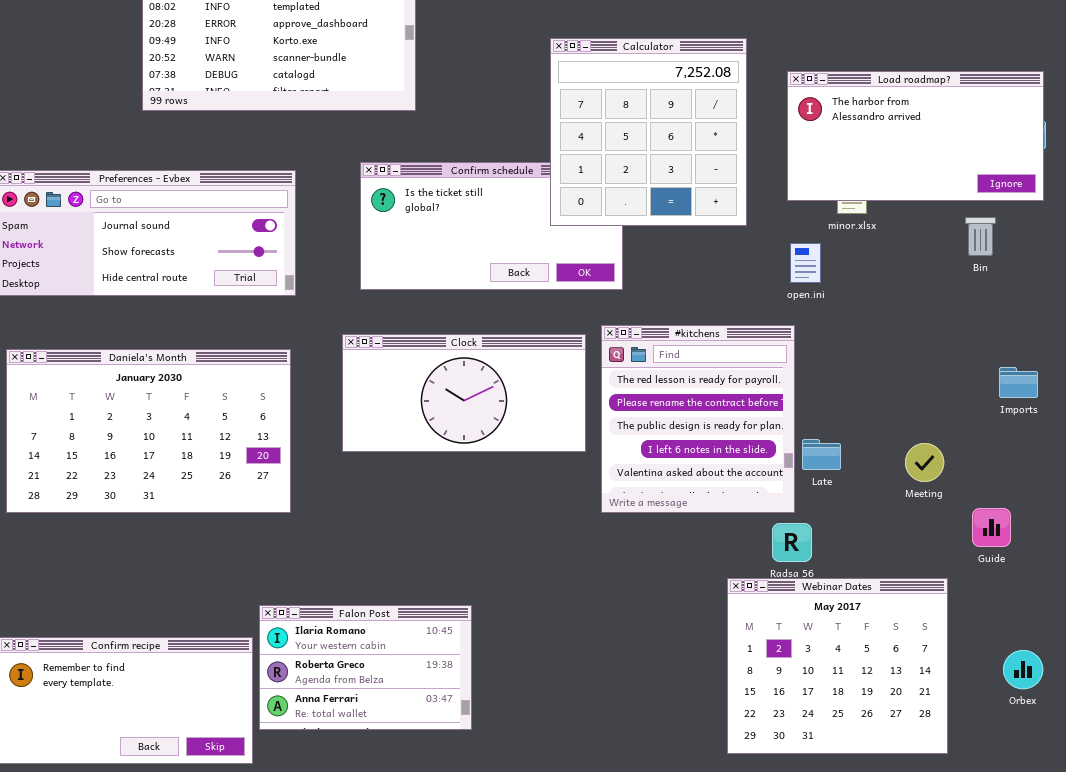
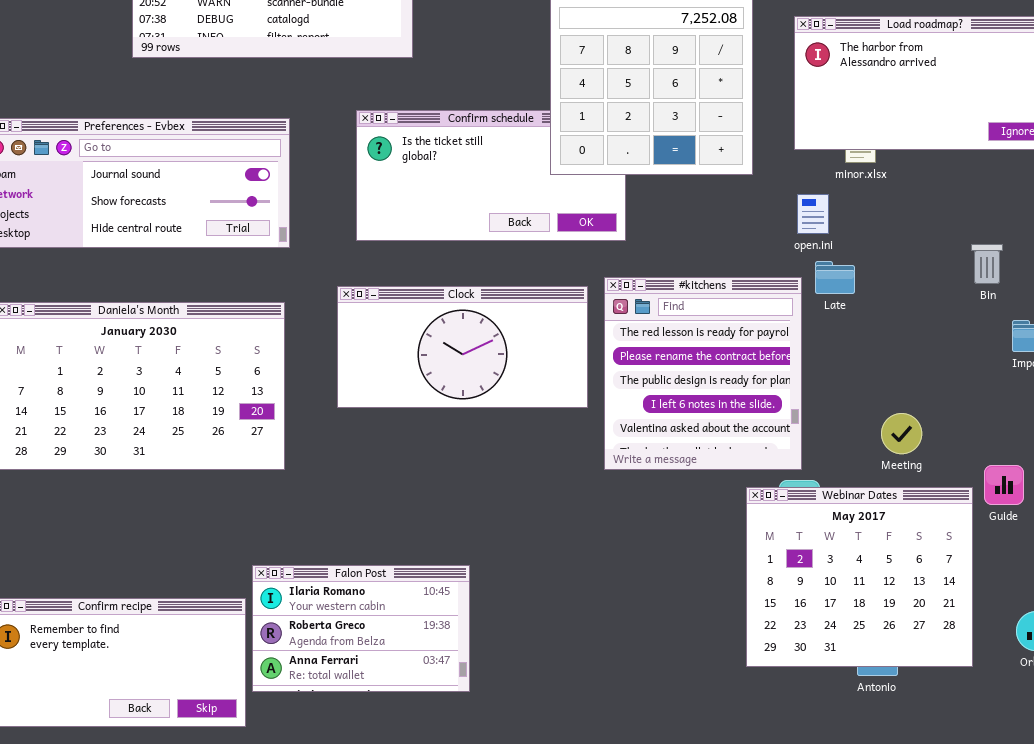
Bin: [965,217,996,256] -> [971,244,1003,284], moved
Late: [802,439,841,470] -> [815,261,855,294], moved
Meeting: [905,443,944,482] -> [881,413,922,454], moved
Webinar Dates: [727,578,948,754] -> [746,487,973,667], moved

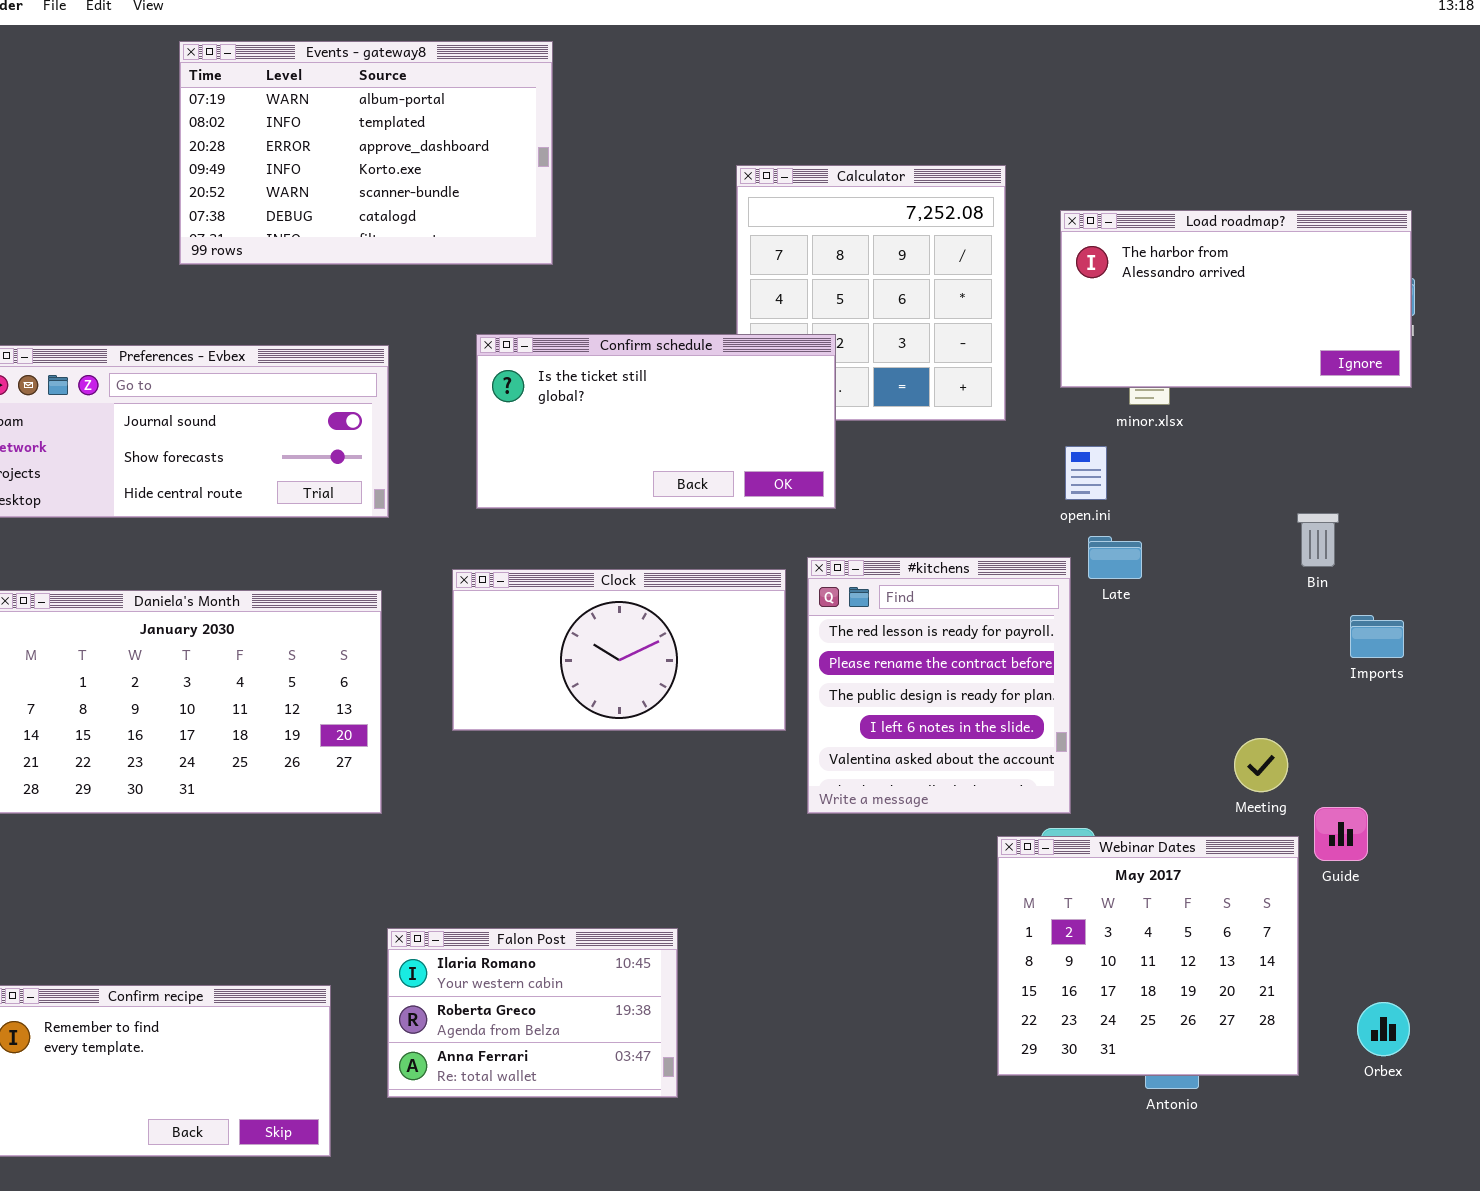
Confirm schedule: [356,110,626,241] -> [476,334,836,509], raised
Meeting: [881,413,922,454] -> [1234,738,1288,792], moved
Falon Post: [252,565,470,692] -> [387,928,678,1098], moved

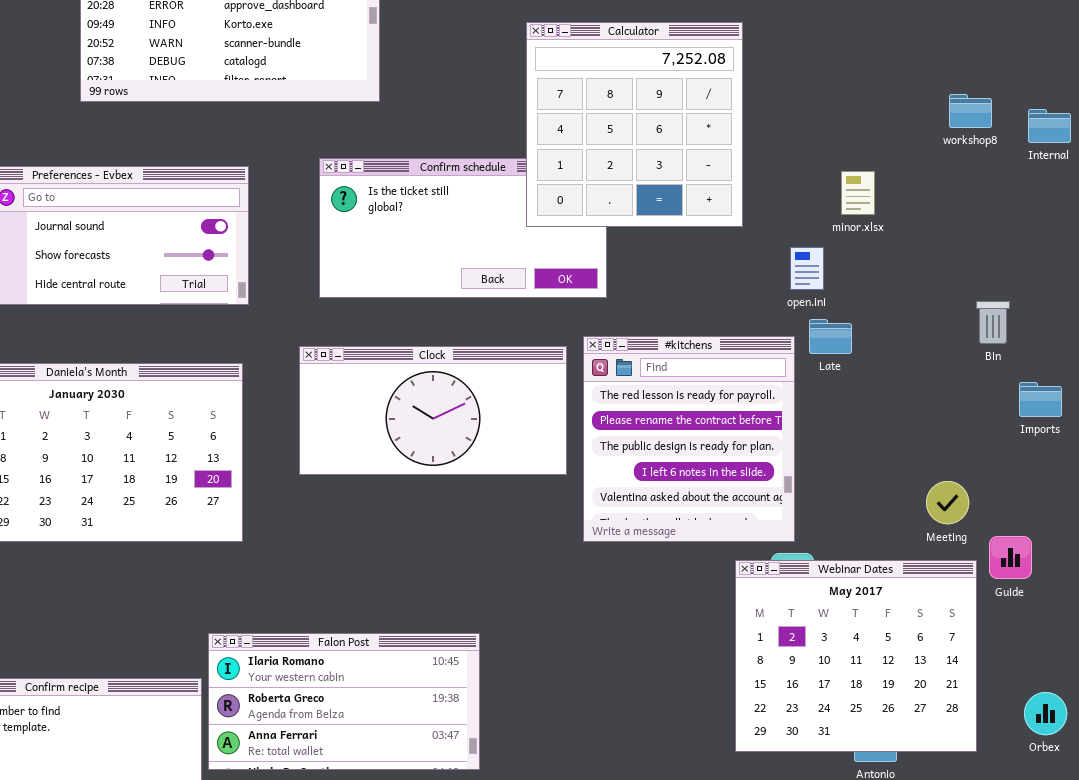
Calculator: [736,165,1006,421] -> [526,22,743,227], raised
Load roadmap?: [1060,210,1412,388] -> none, closed
Falon Post: [387,928,678,1098] -> [208,633,480,770], resized

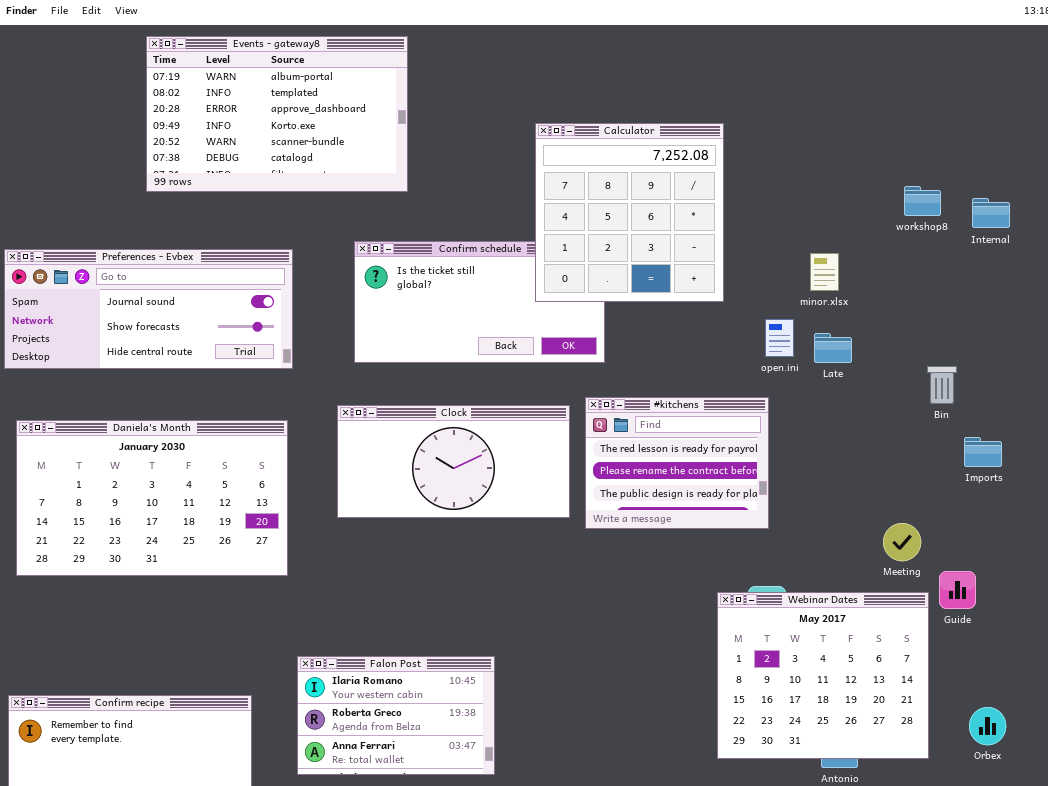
Late: [809,319,852,354] -> [814,333,852,363], moved
#kitchens: [583,336,795,542] -> [585,397,769,529], resized
Falon Post: [208,633,480,770] -> [297,656,495,775], resized

